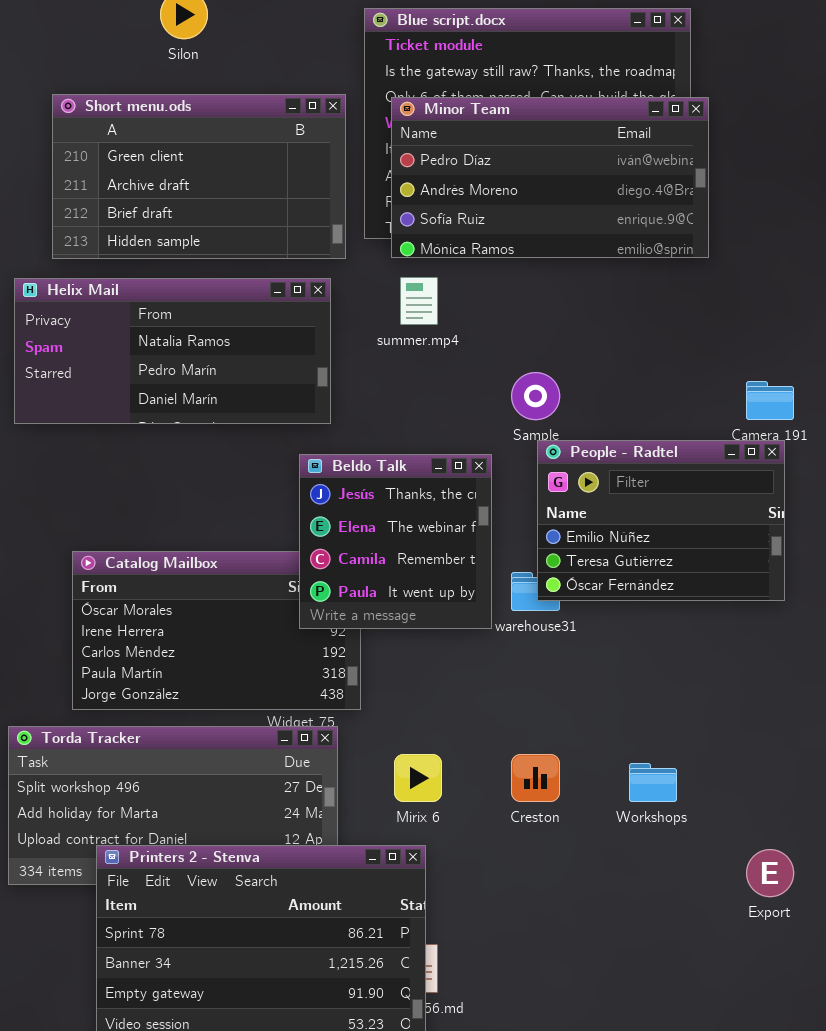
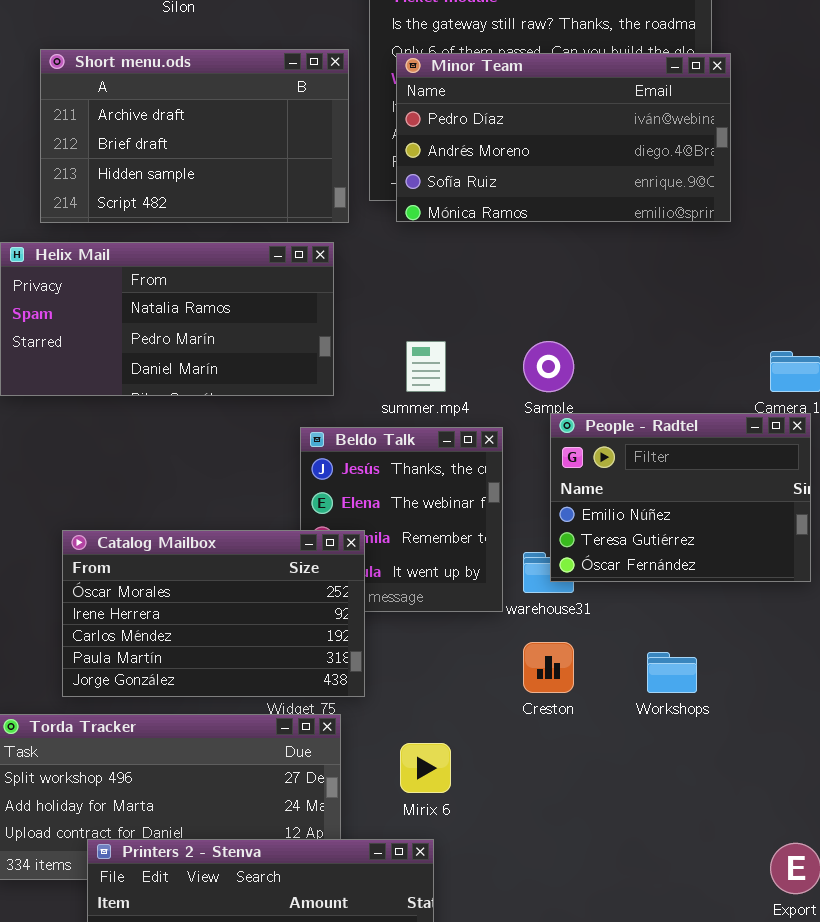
Short menu.ods: [52,94,346,259] -> [40,49,349,223], scrolled down 1 row
summer.mp4: [400,277,438,325] -> [406,341,446,392], moved
Catalog Mailbox: [72,551,361,710] -> [62,530,365,697], raised
Creston: [511,754,560,802] -> [523,642,574,693], moved
Workshops: [629,763,677,802] -> [647,652,697,693], moved

